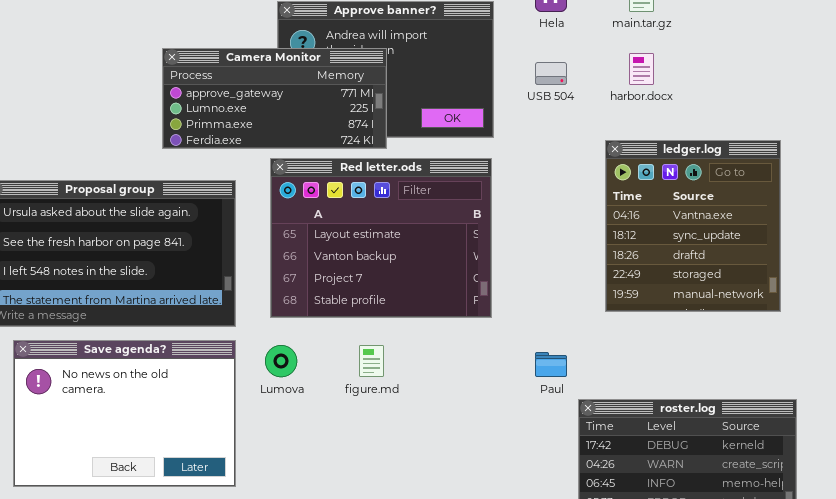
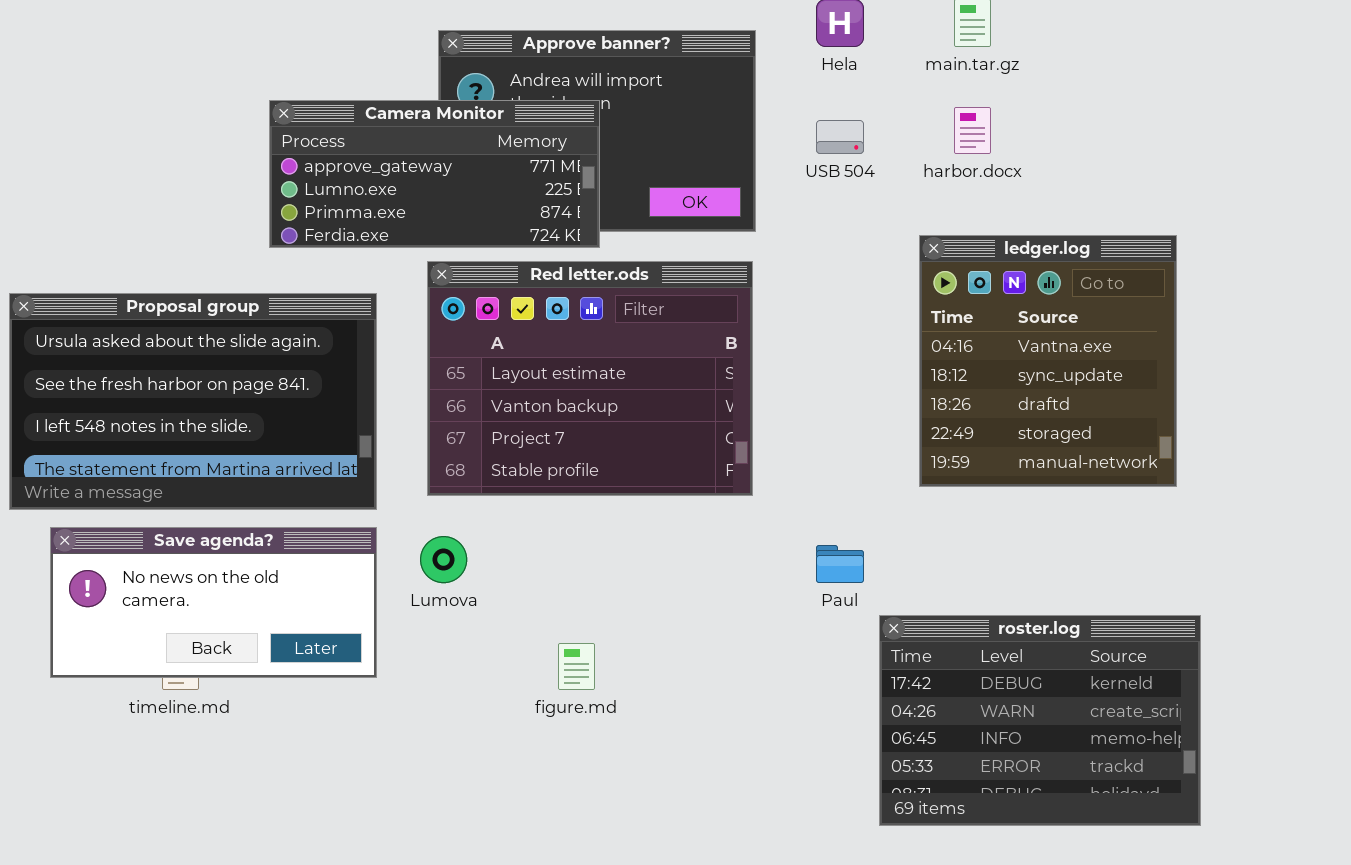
Save agenda?: [13,340,236,487] -> [50,527,377,678], resized
figure.md: [359,345,384,377] -> [558,643,595,690], moved

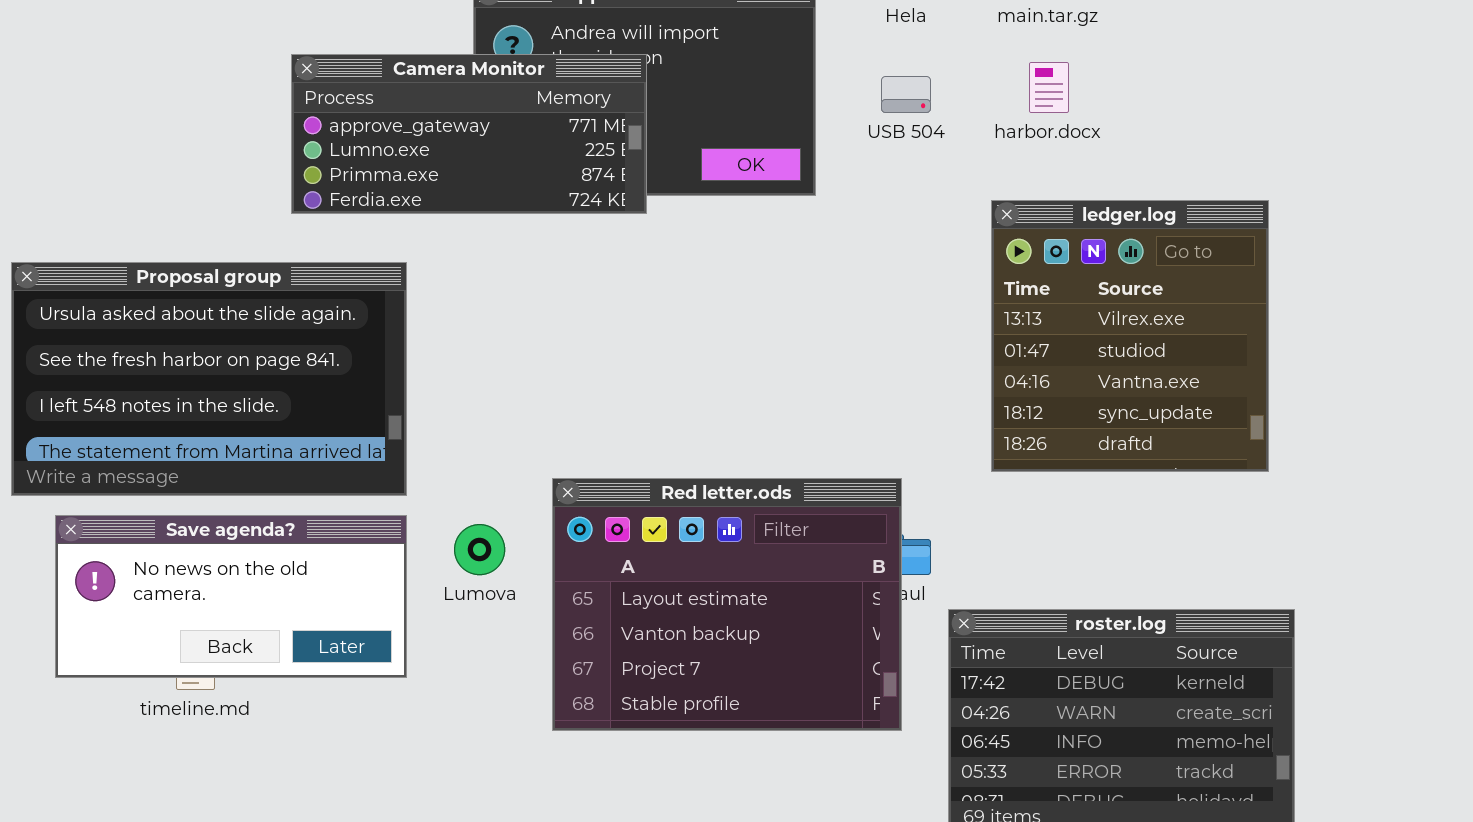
ledger.log: [919,235,1177,487] -> [991,200,1269,472], scrolled up 2 rows
Red letter.ods: [427,261,753,496] -> [552,478,902,731], moved

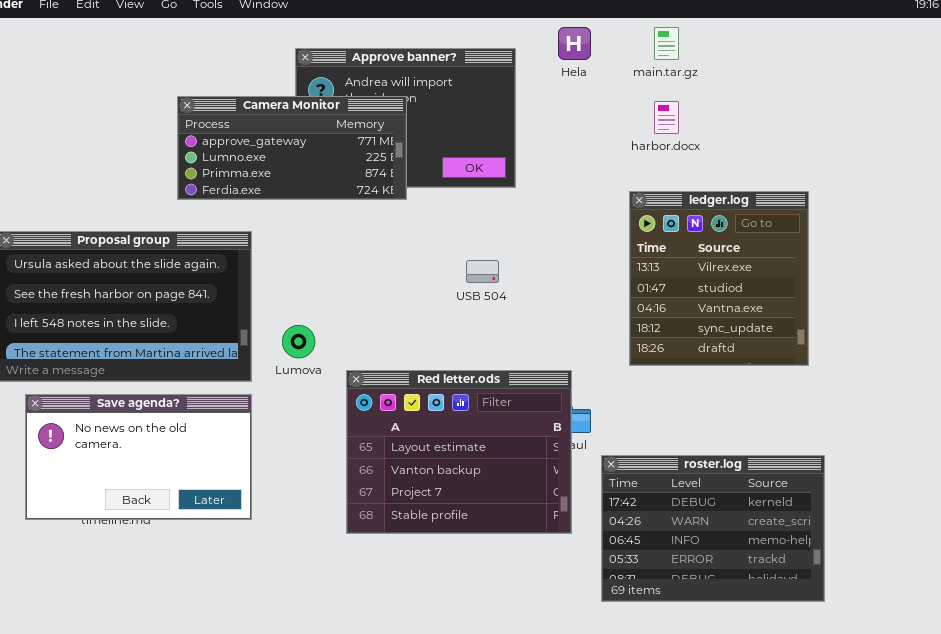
USB 504: [881,76,931,113] -> [466,260,499,283], moved
Save agenda?: [55,515,407,678] -> [25,394,252,520], resized
Lumova: [454,524,505,575] -> [282,325,315,358], moved

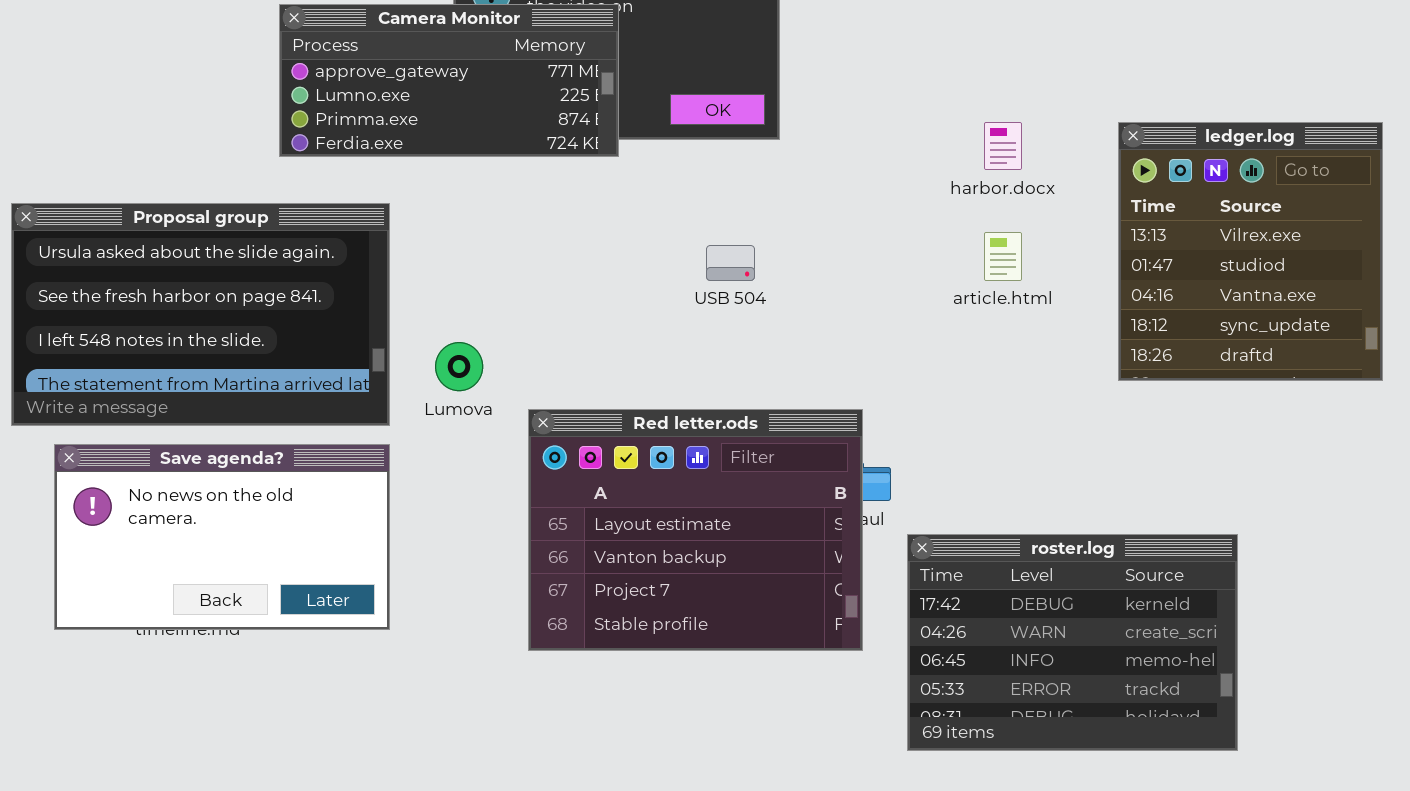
harbor.docx: [654,101,679,134] -> [984,122,1022,170], moved
ledger.log: [629,191,809,366] -> [1118,122,1383,381], moved

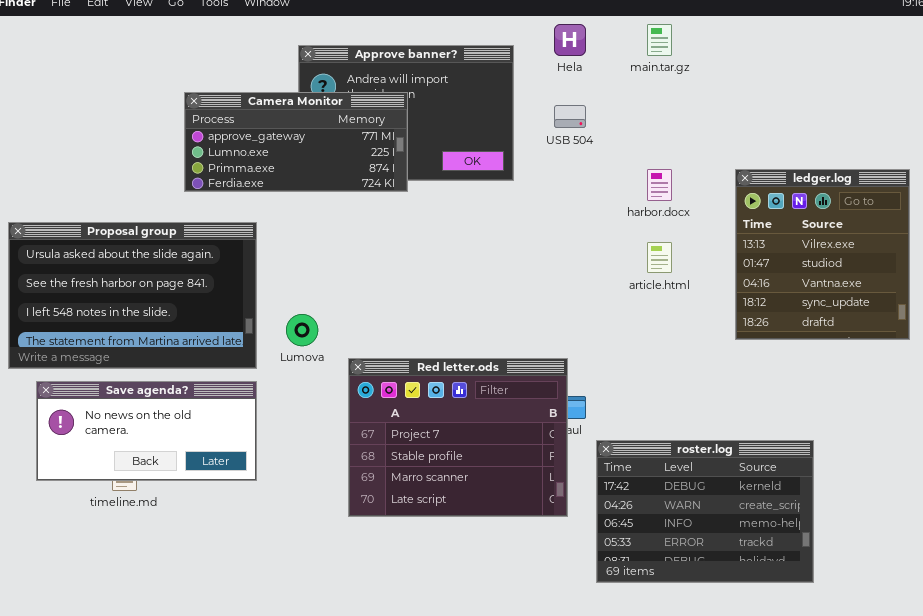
USB 504: [706,245,755,281] -> [554,105,586,128], moved
Red letter.ods: [528,409,863,651] -> [348,358,568,517], scrolled down 2 rows
Save agenda?: [54,444,390,630] -> [36,381,257,481], resized

